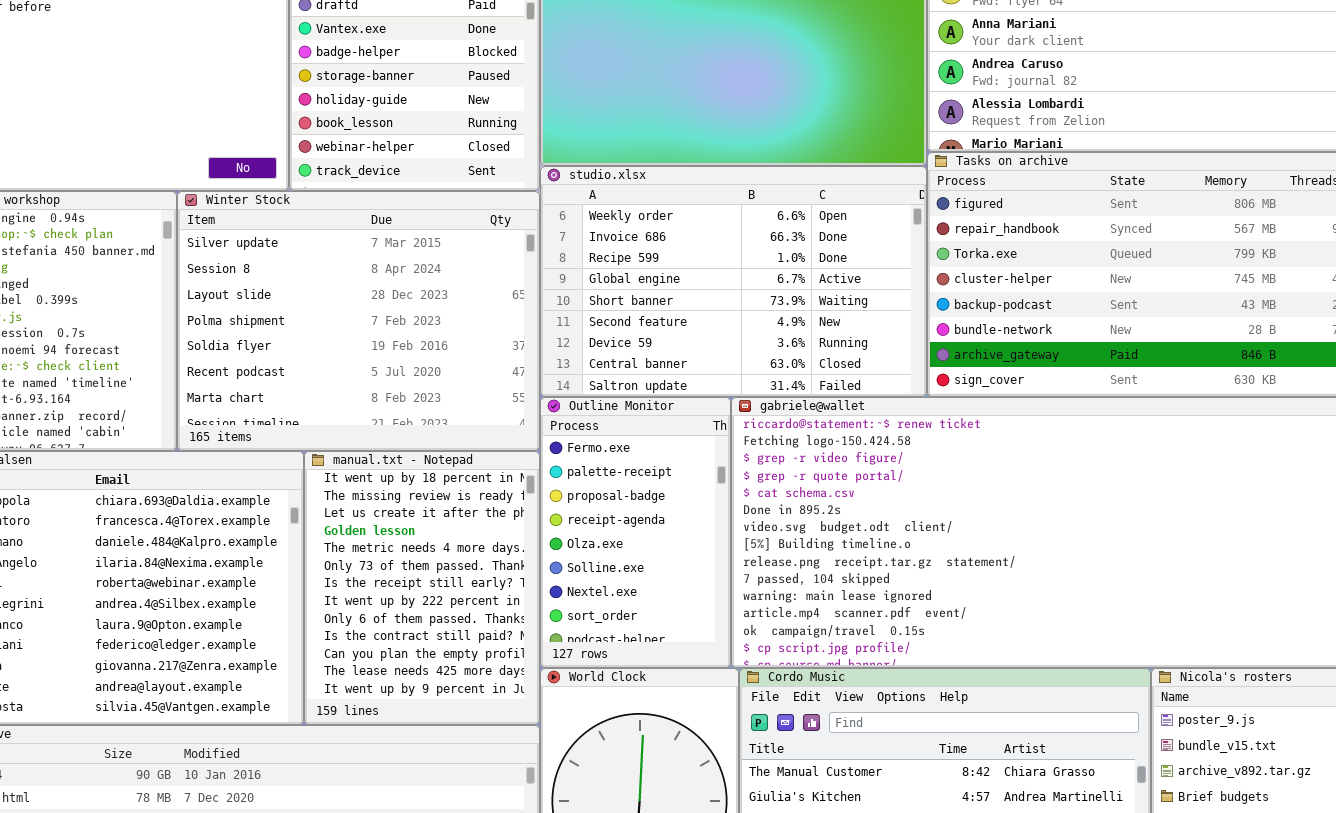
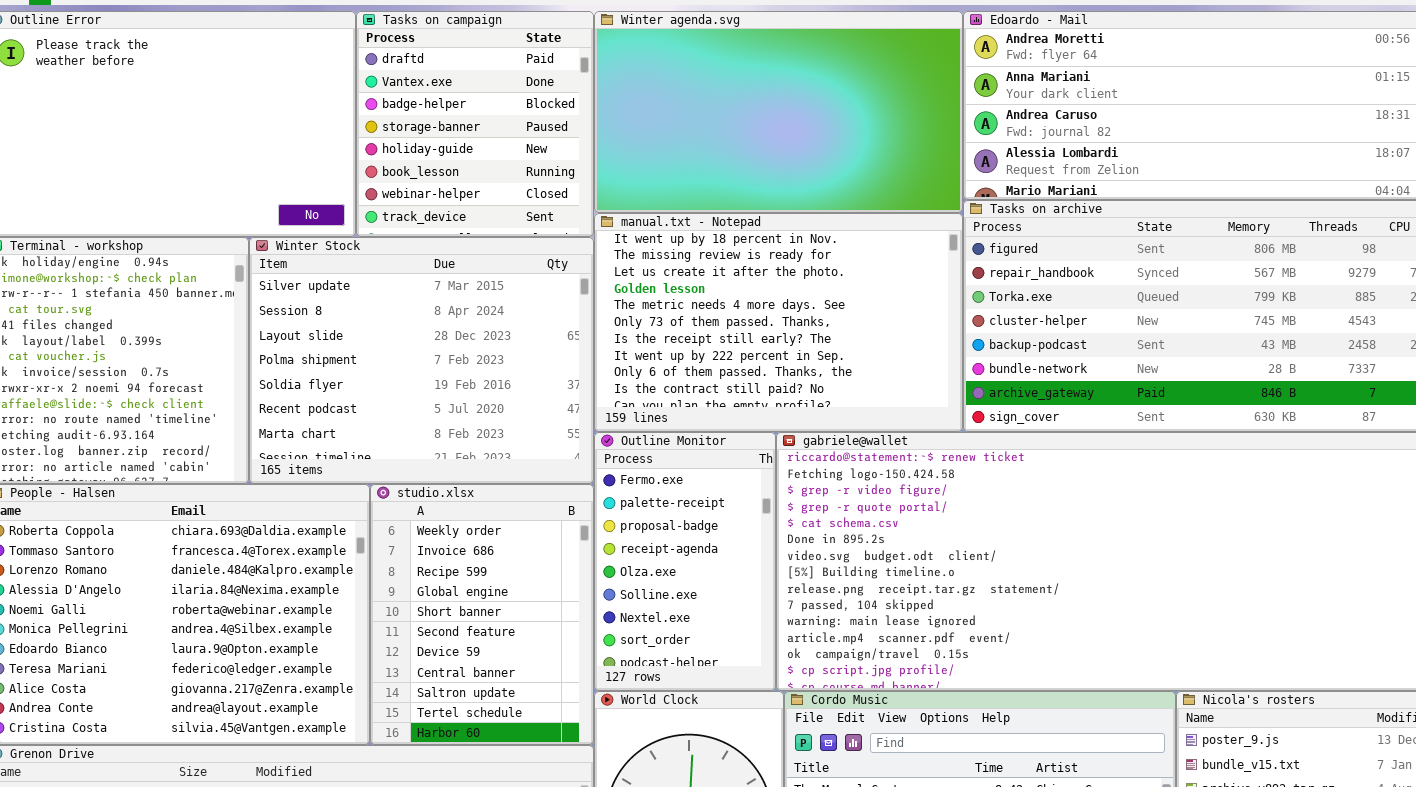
studio.xlsx: [540,166,927,397] -> [370,484,594,745], moved, resized
manual.txt - Notepad: [304,451,540,725] -> [594,213,963,432], moved, resized

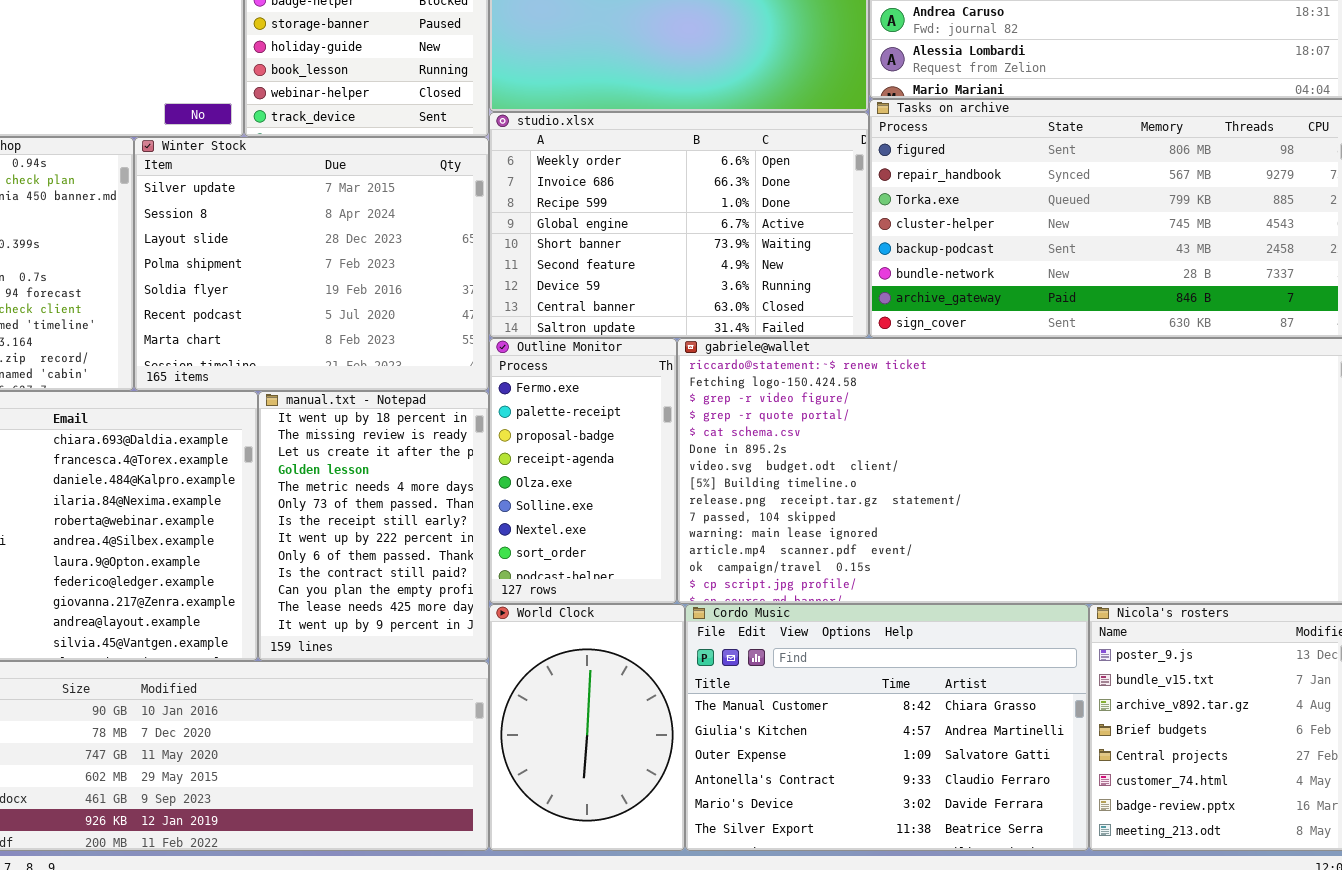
manual.txt - Notepad: [594,213,963,432] -> [258,391,489,661], moved, resized
studio.xlsx: [370,484,594,745] -> [489,112,869,338], moved, resized

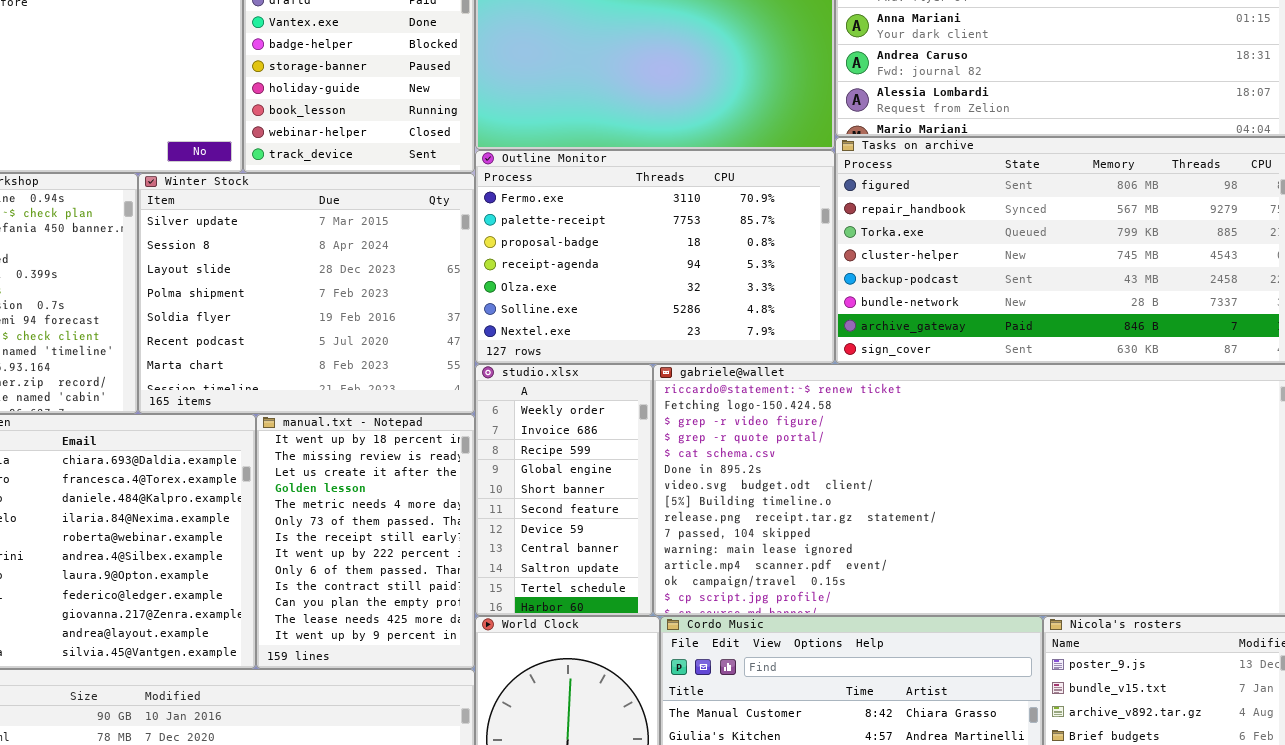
studio.xlsx: [489,112,869,338] -> [475,364,653,616], moved, resized
Outline Monitor: [489,338,677,604] -> [475,150,835,364], moved, resized

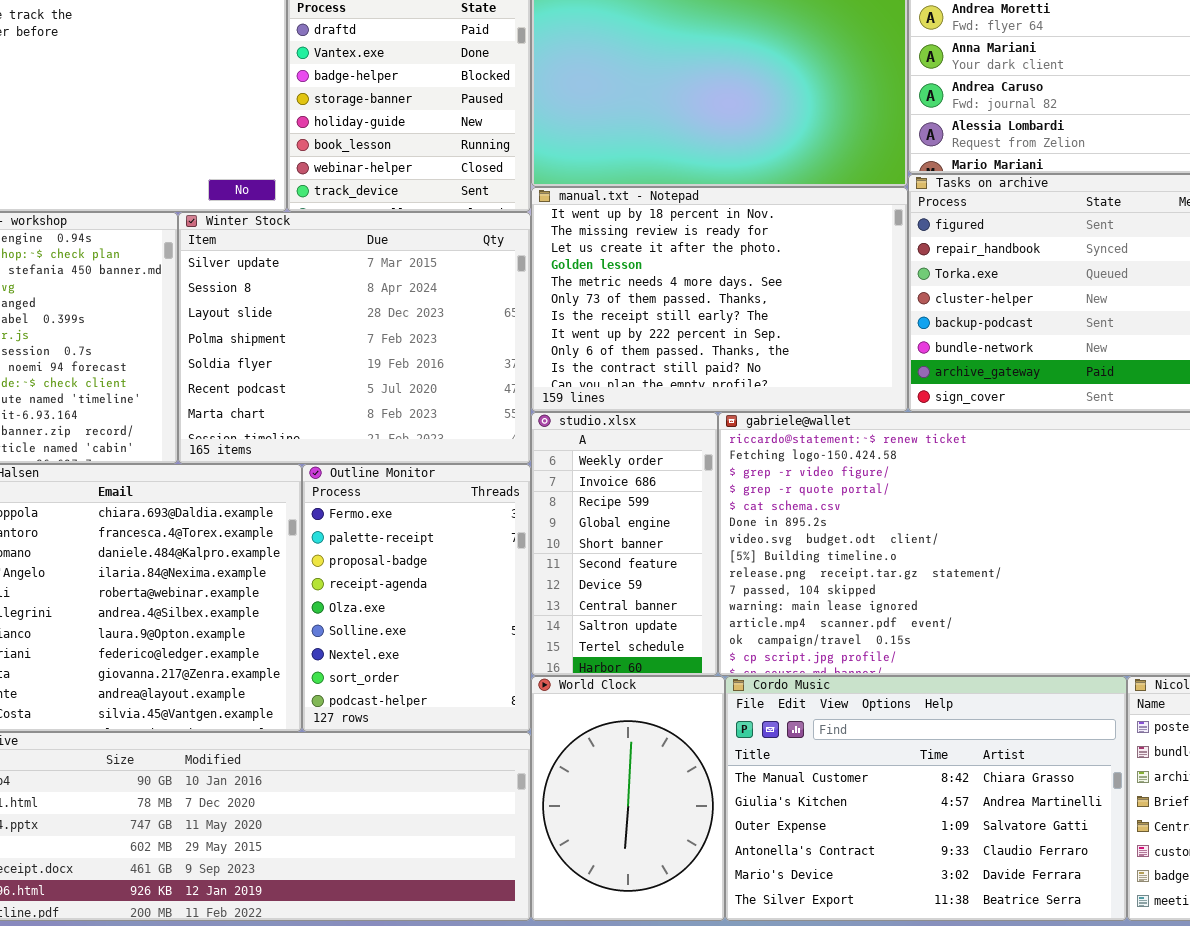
Outline Monitor: [475,150,835,364] -> [302,464,531,732], moved, resized
manual.txt - Notepad: [256,414,475,669] -> [531,187,908,412], moved, resized

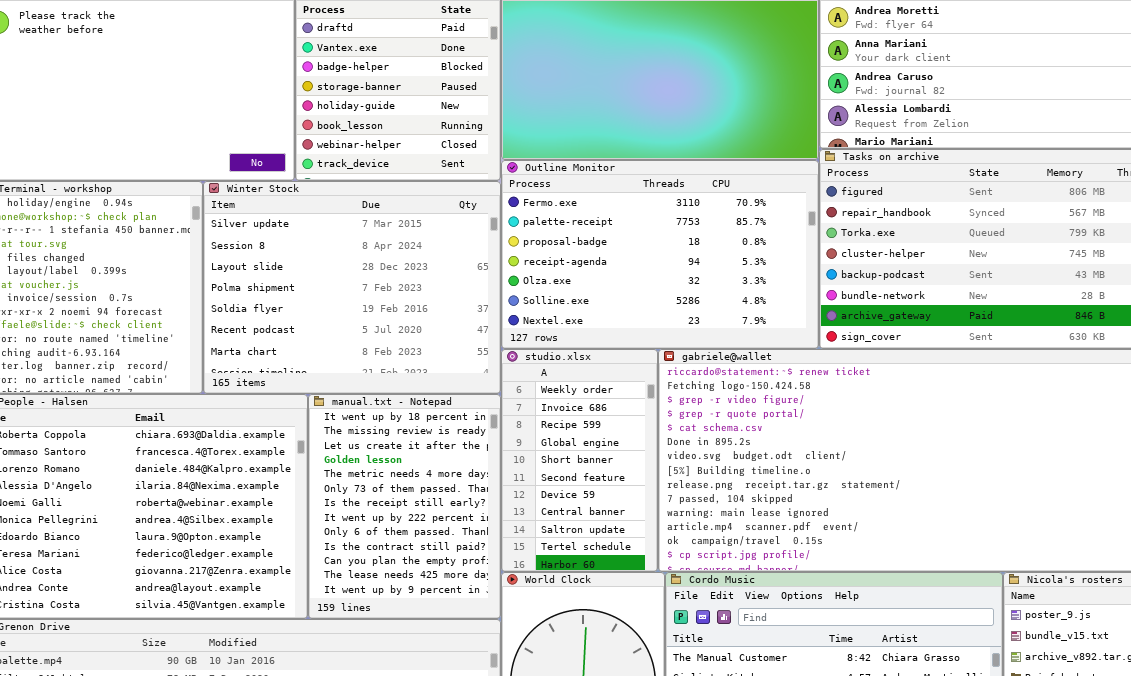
manual.txt - Notepad: [531,187,908,412] -> [308,394,501,619], moved, resized
Outline Monitor: [302,464,531,732] -> [501,160,819,349], moved, resized

